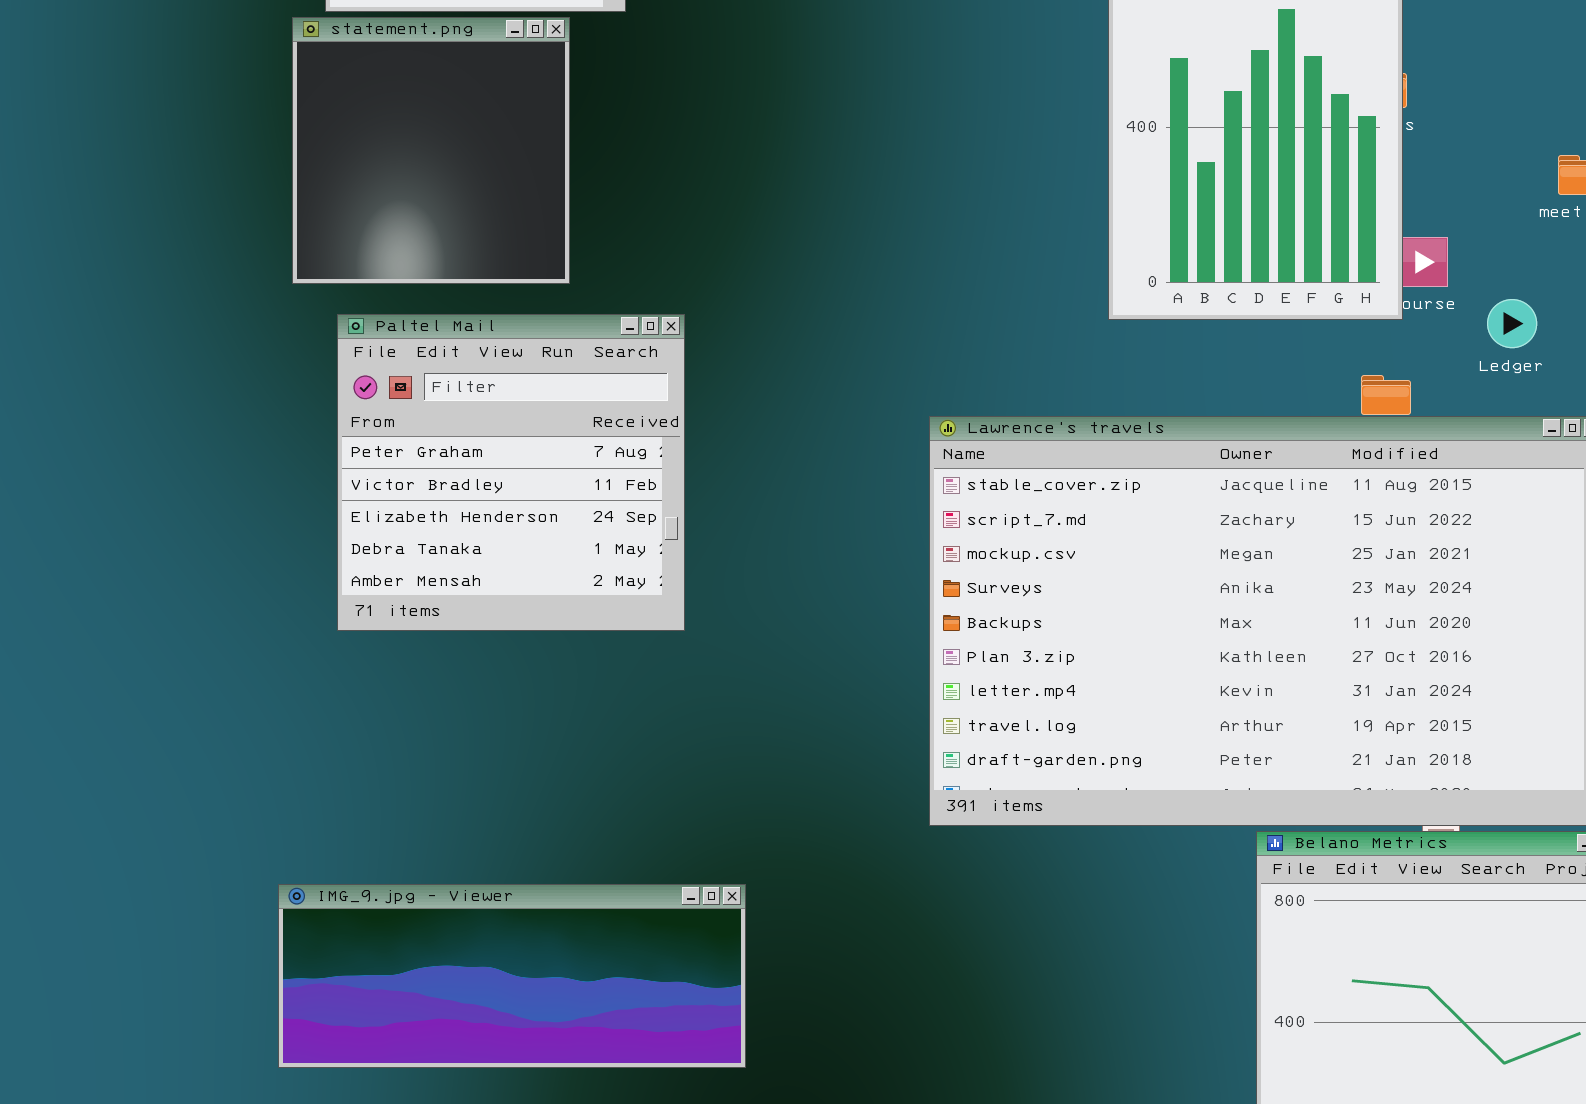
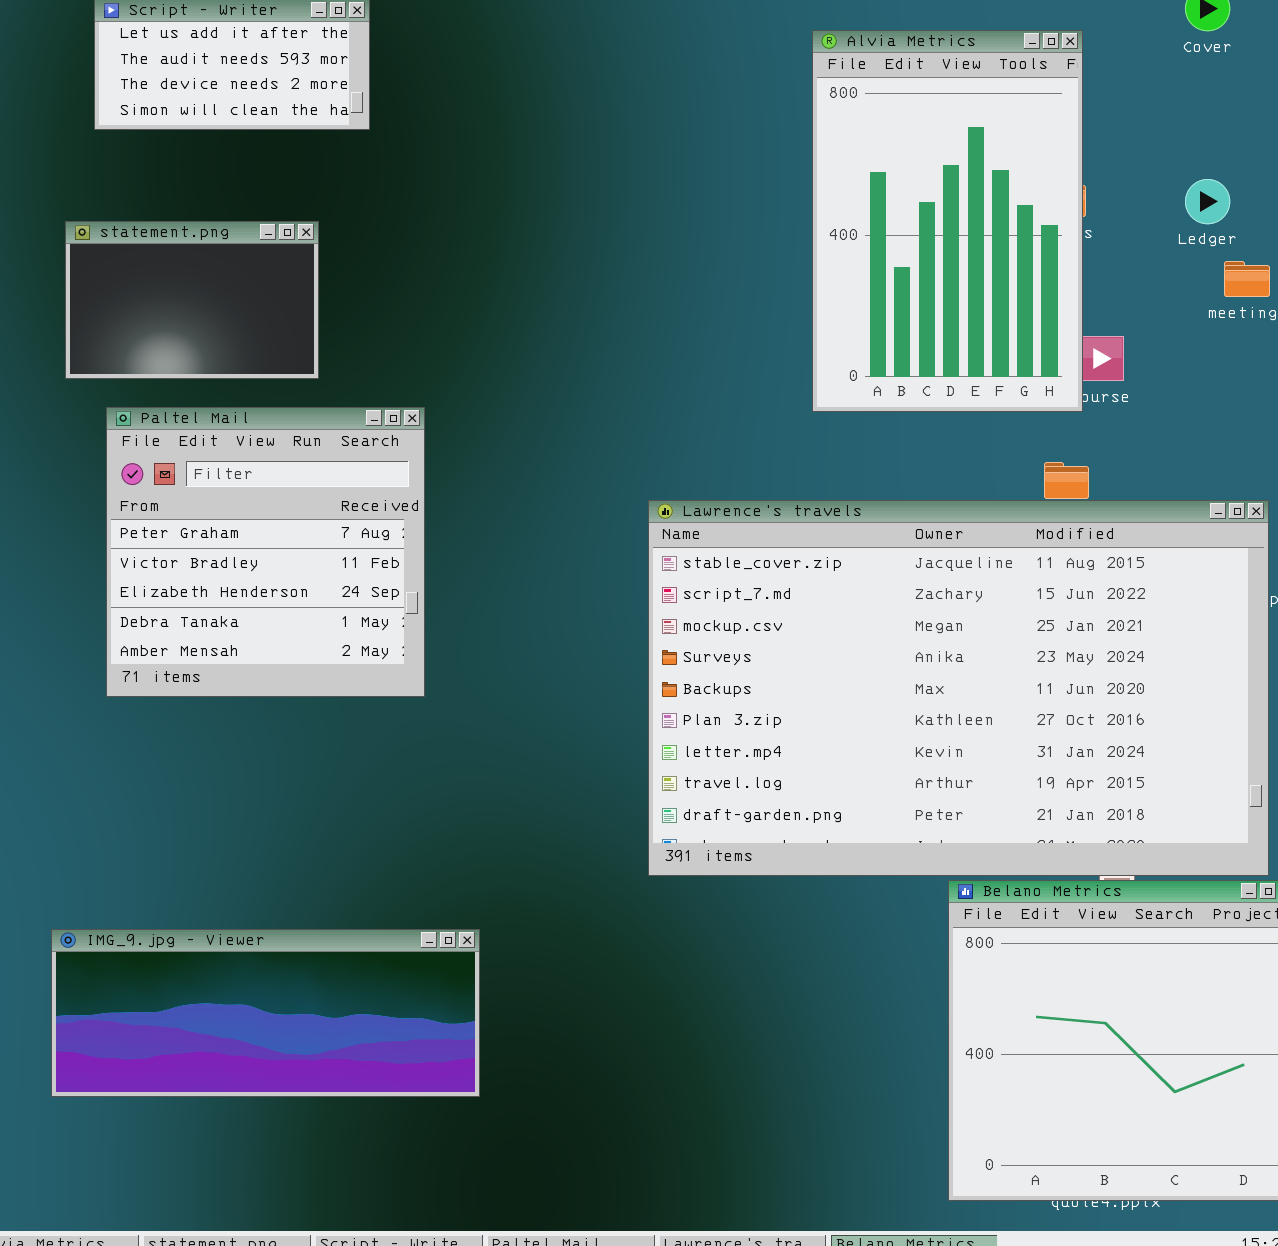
statement.png: [292,17,570,284] -> [65,221,319,379], resized
Ledger: [1487,299,1537,348] -> [1185,179,1230,224], moved

